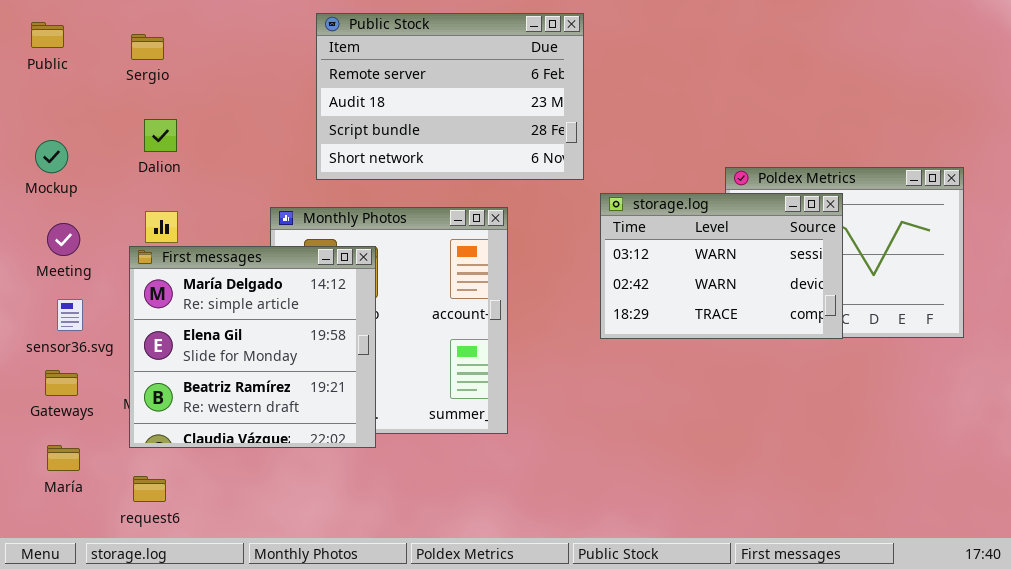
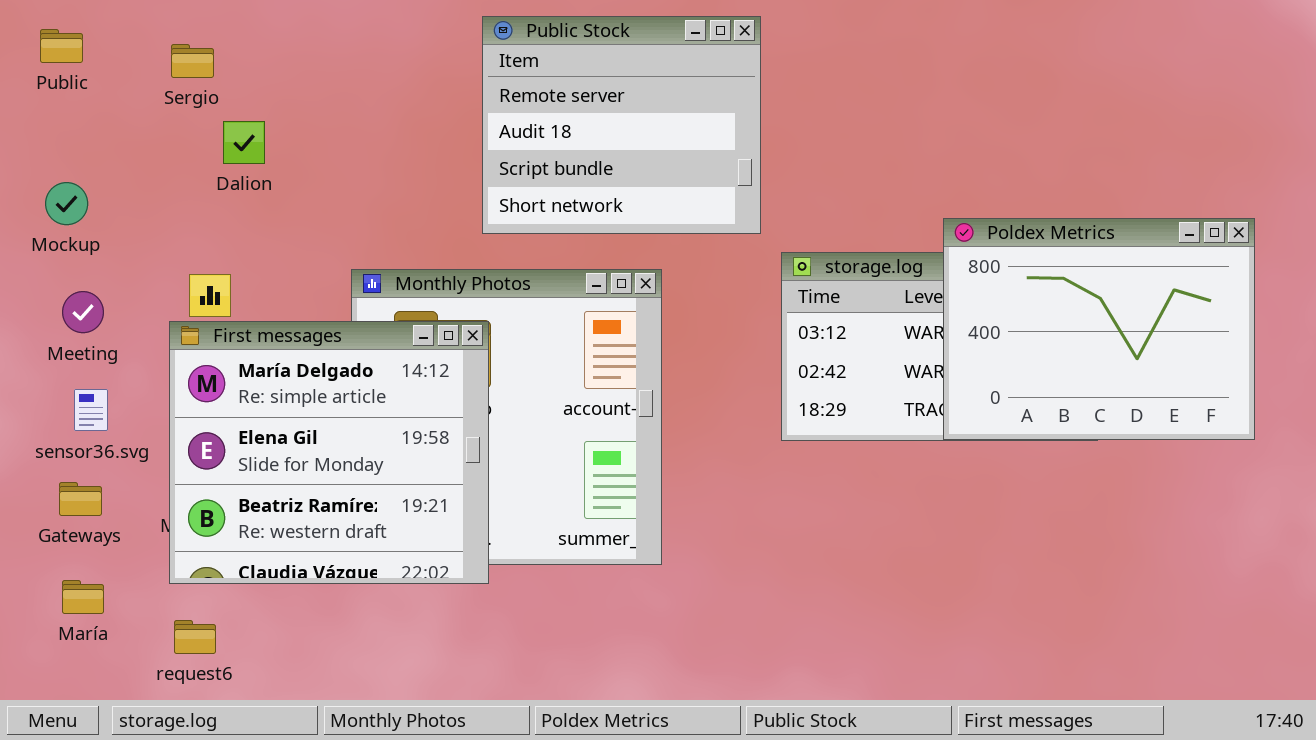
Public Stock: [316,13,584,180] -> [482,16,761,234], resized
Dalion: [144,119,177,152] -> [223,121,265,164], moved
Poldex Metrics: [725,167,964,338] -> [943,218,1255,440], raised

